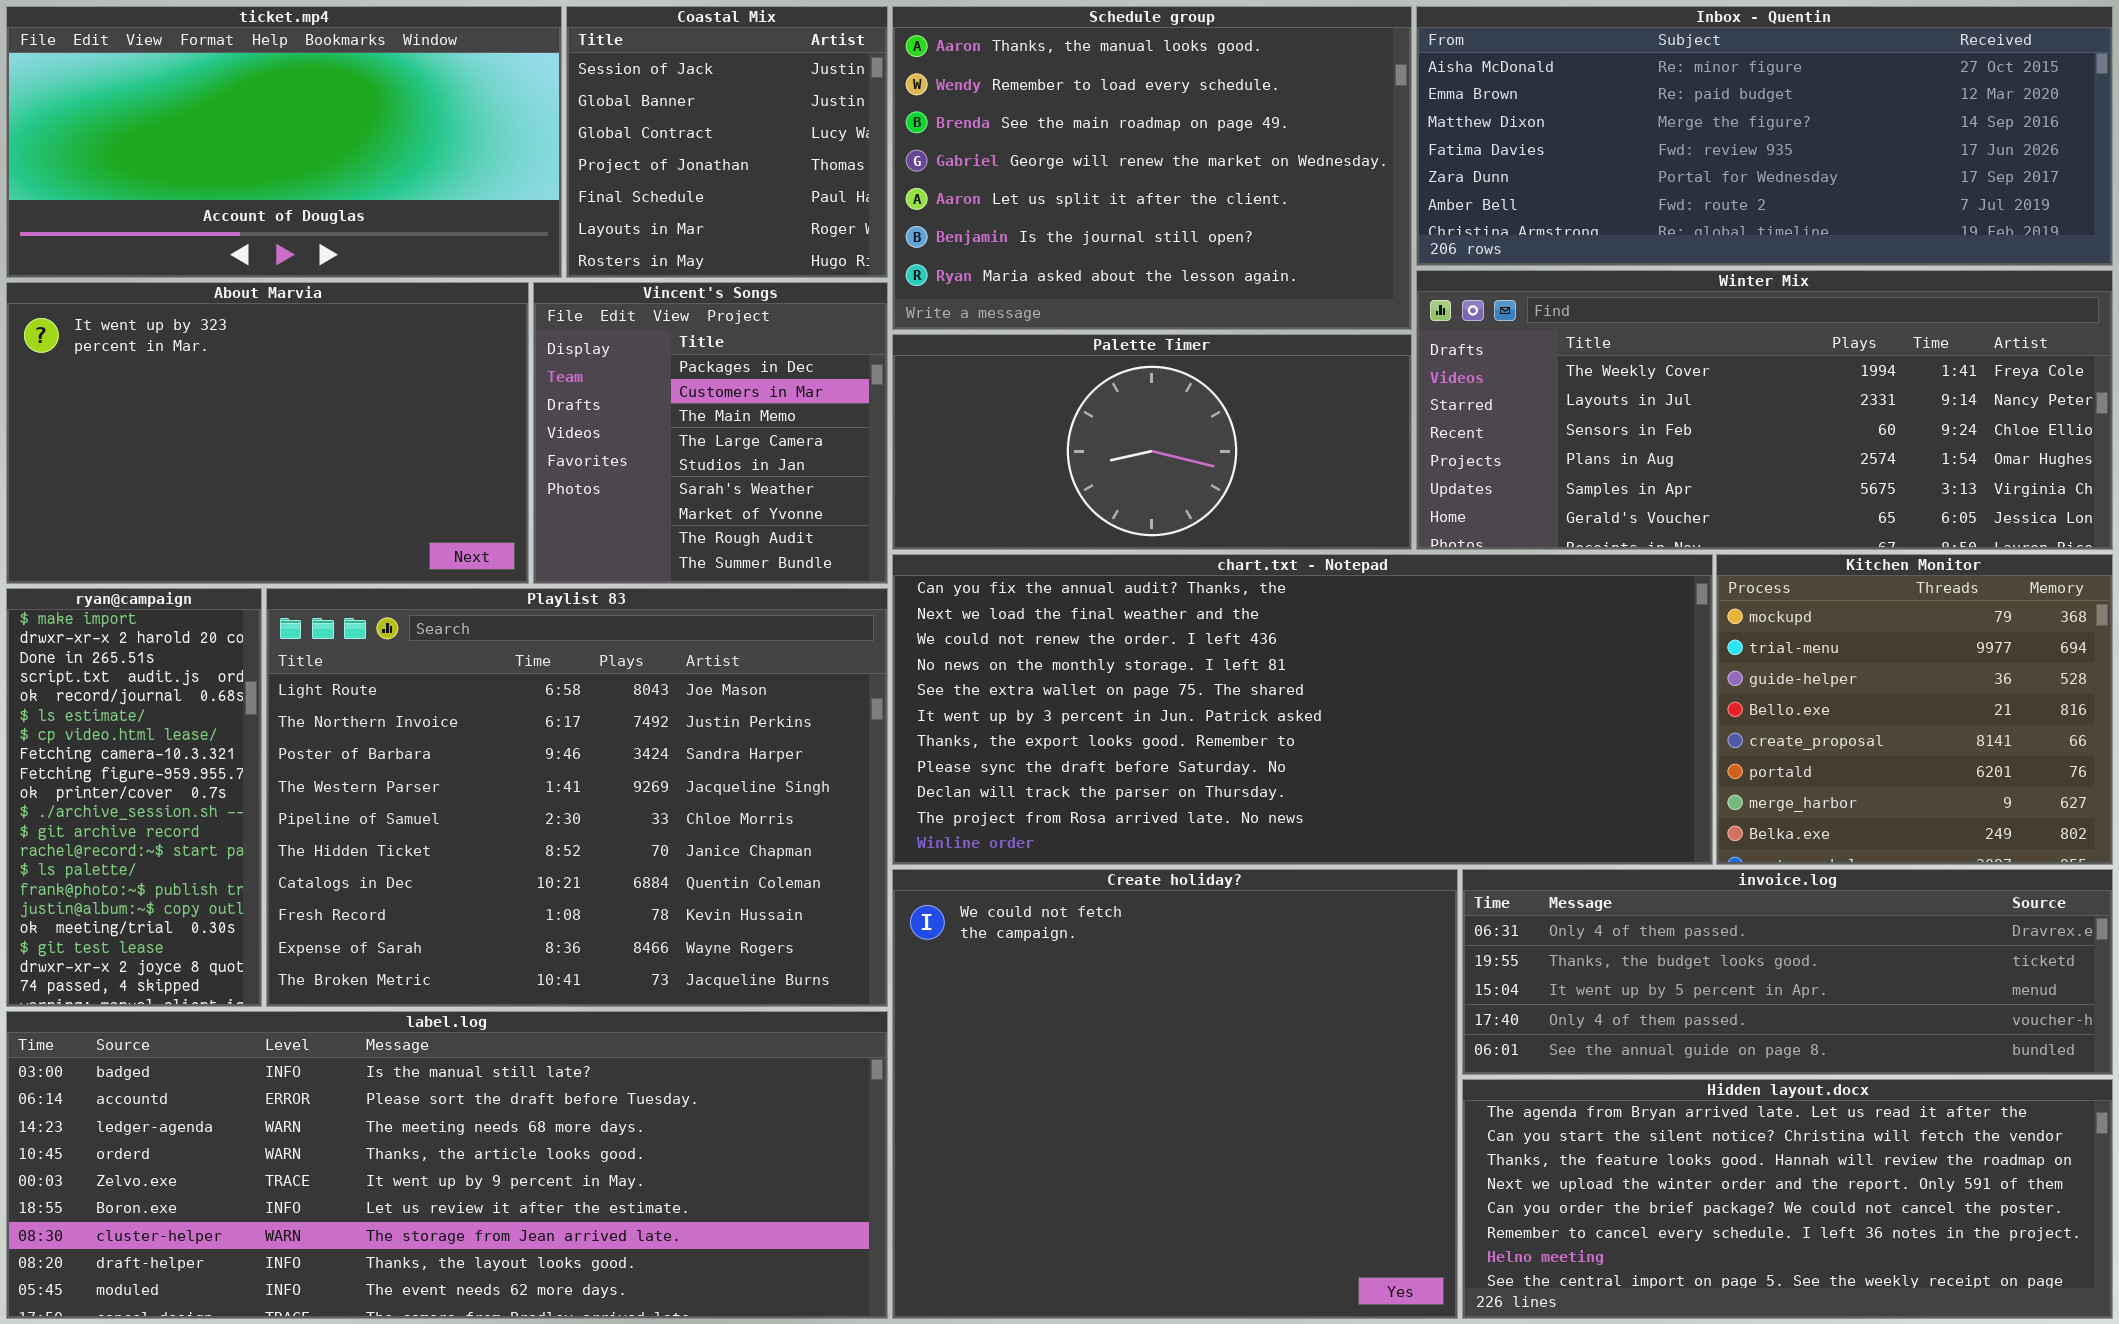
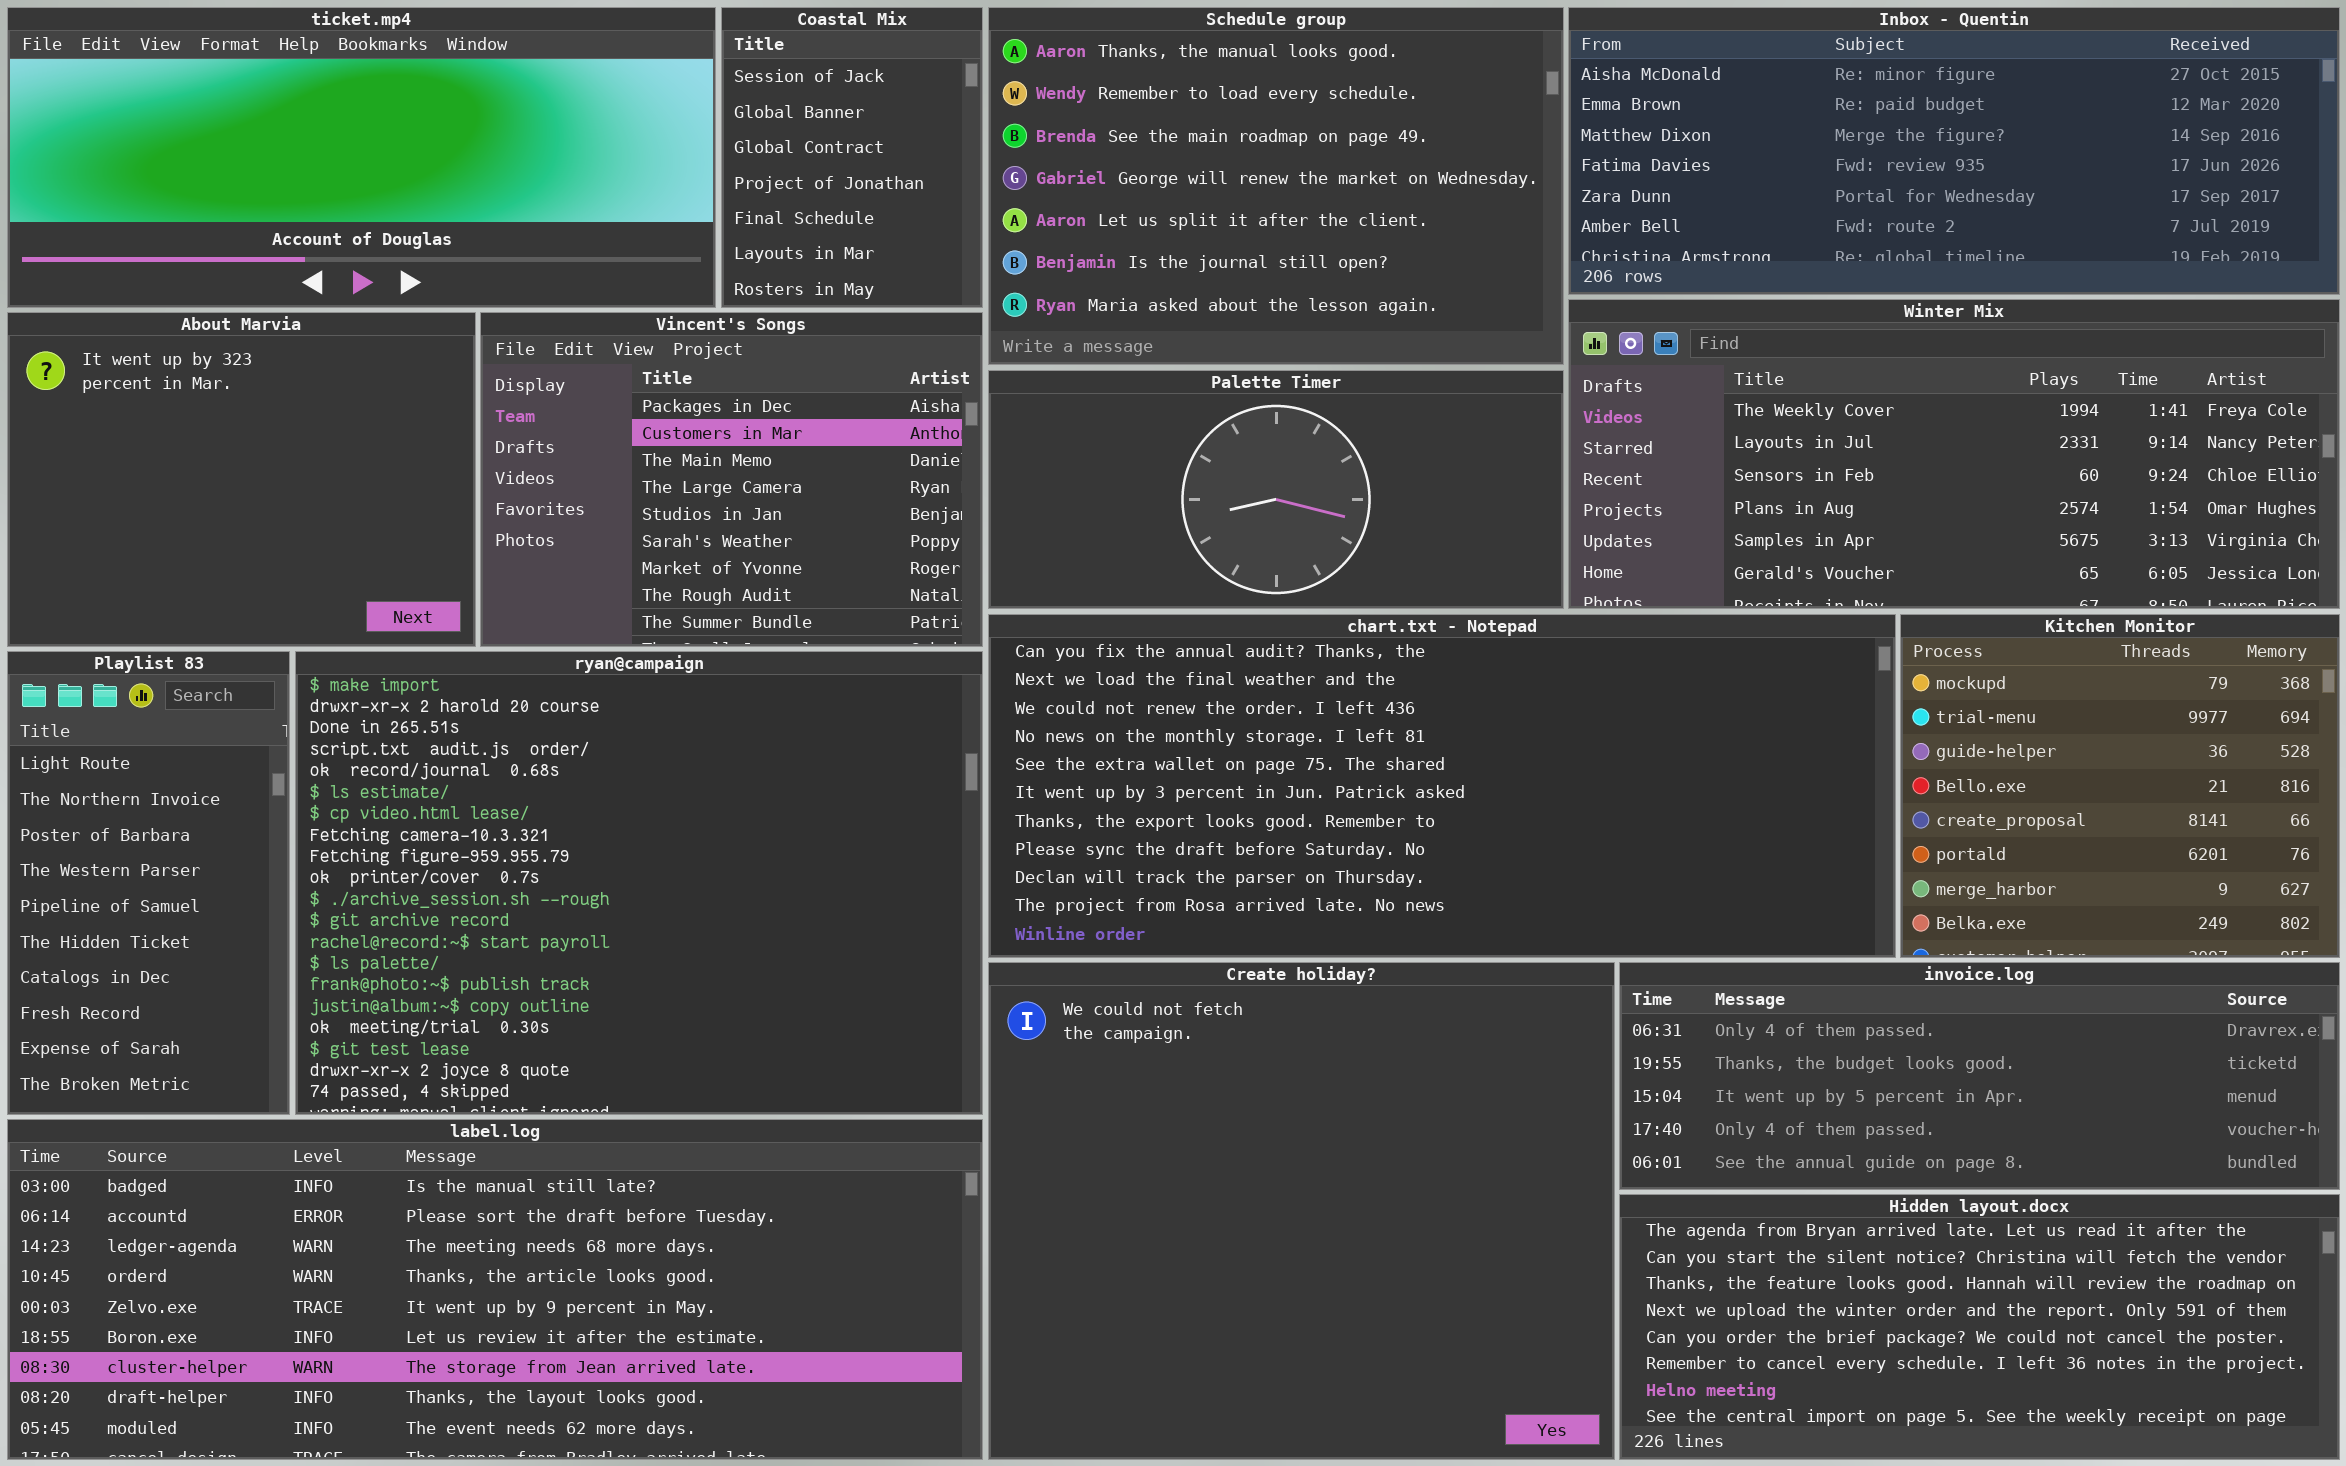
ticket.mp4: [6,6,562,278] -> [7,7,716,308], resized
Coastal Mix: [566,6,888,278] -> [721,7,983,308], resized
About Marvia: [6,282,529,584] -> [7,312,476,647], resized
Vincent's Songs: [533,282,888,584] -> [480,312,983,647], resized
ryan@campaign: [6,588,262,1007] -> [295,651,983,1115], moved, resized
Playlist 83: [266,588,888,1007] -> [7,651,290,1115], moved, resized

